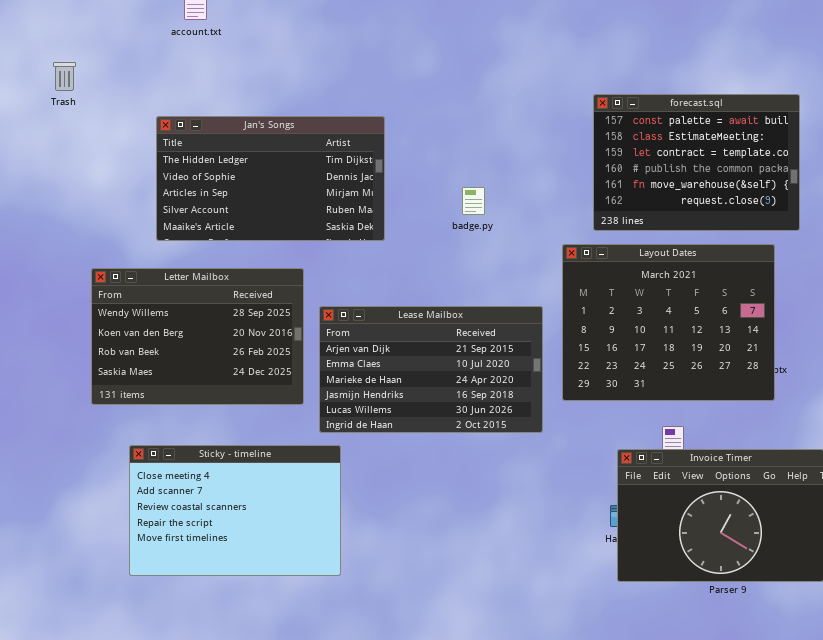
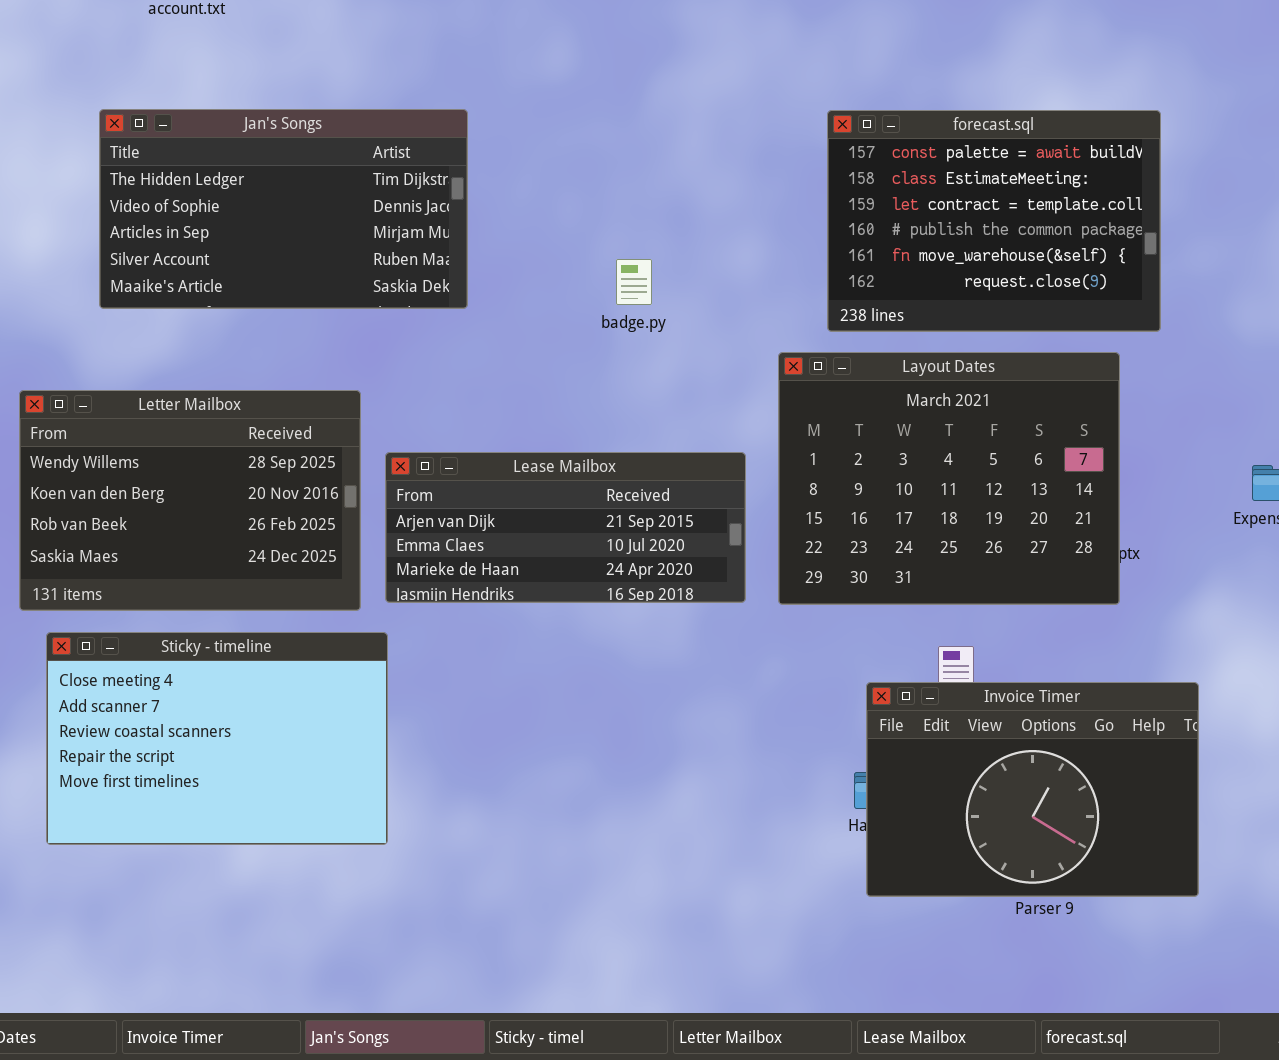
Jan's Songs: [156,116,385,241] -> [99,109,468,309], moved
Lease Mailbox: [319,306,543,433] -> [385,452,746,603], resized
Sticky - timeline: [129,445,341,576] -> [46,632,388,845], moved

